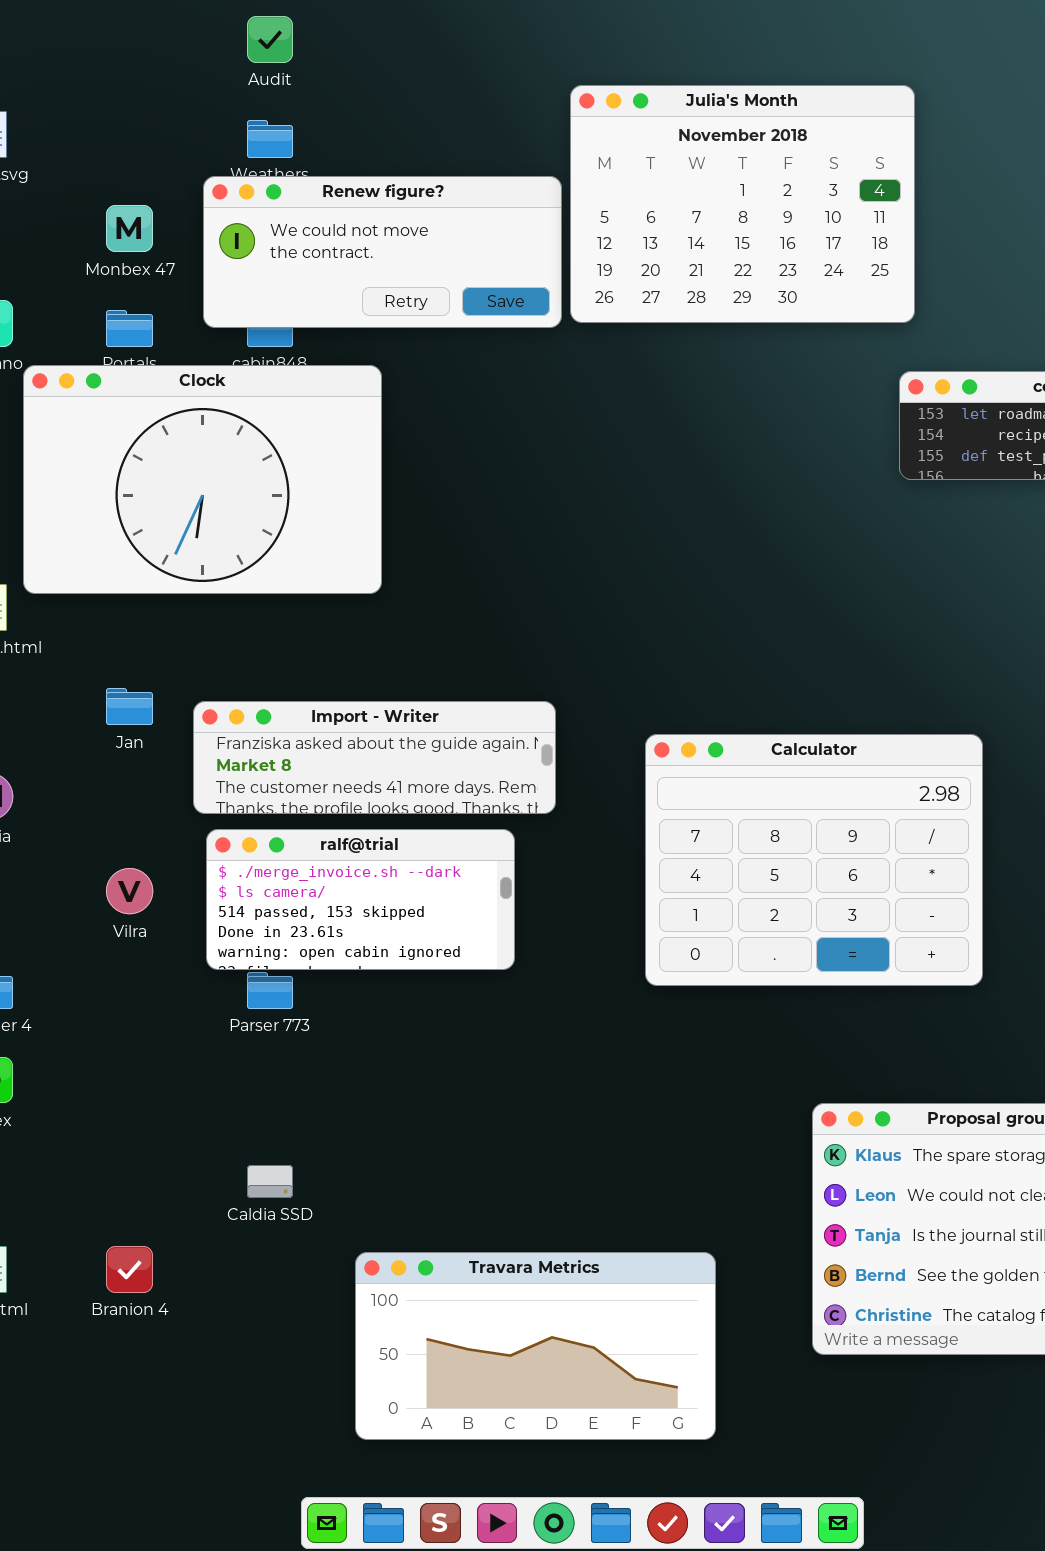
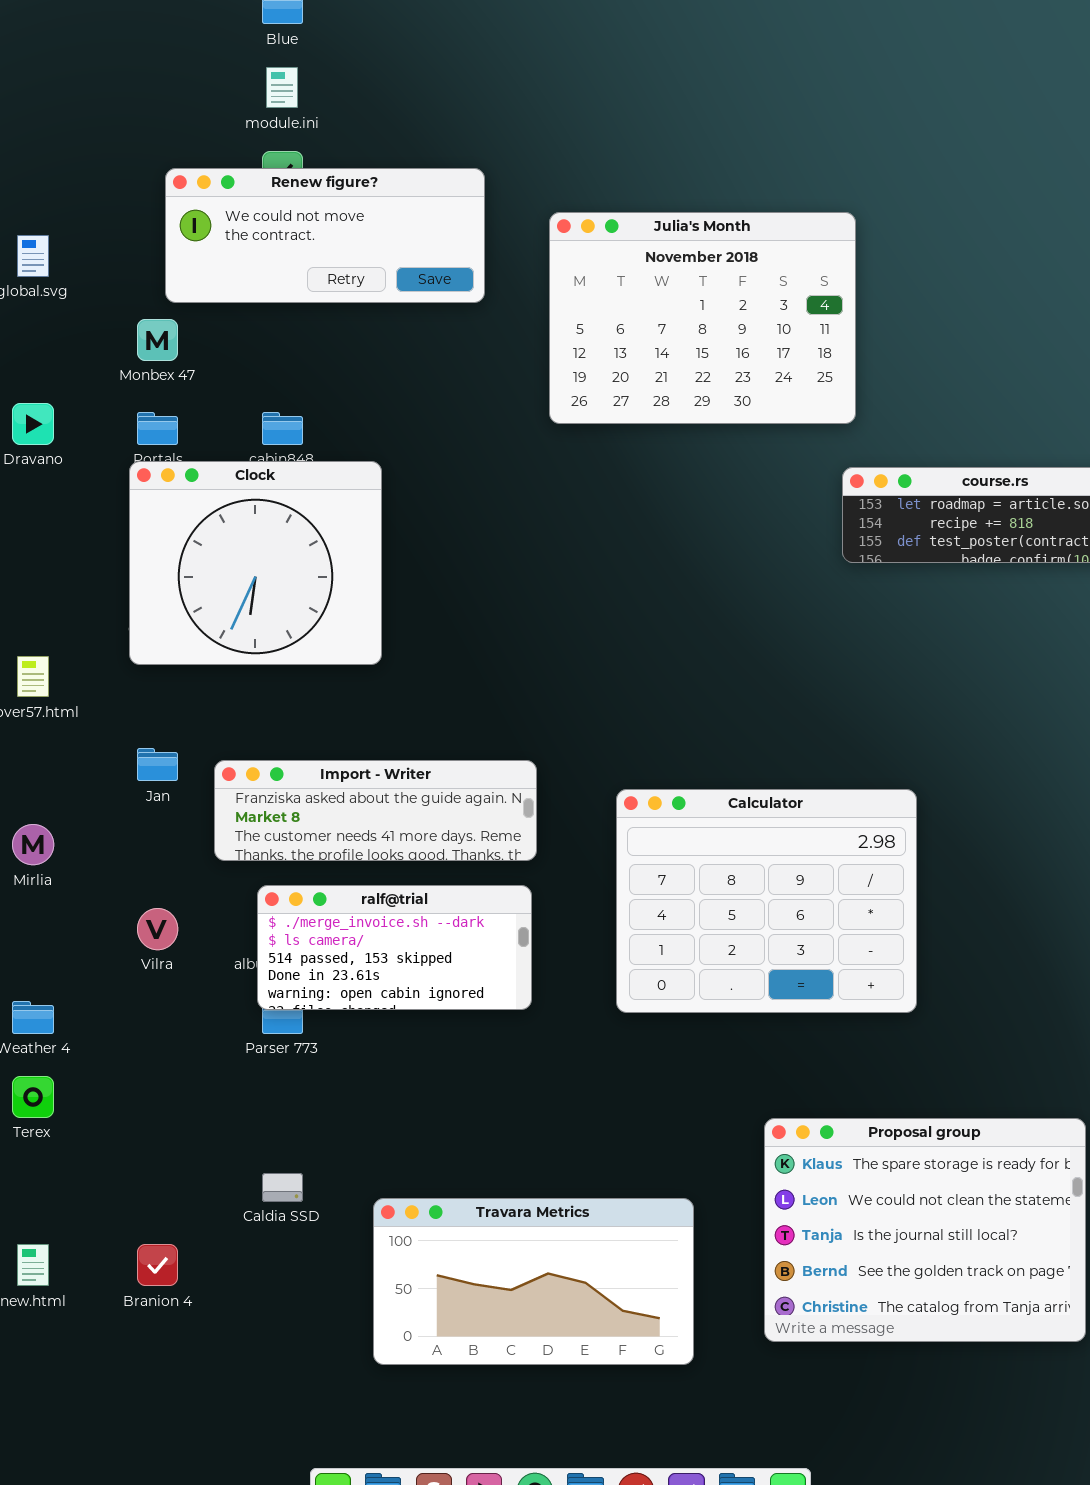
Renew figure?: [203,176,562,328] -> [165,168,485,303], moved
Clock: [23,365,382,594] -> [129,461,382,665], resized
ralf@trial: [206,829,515,970] -> [257,885,532,1010], moved
Travara Metrics: [355,1252,716,1440] -> [373,1198,694,1365], moved

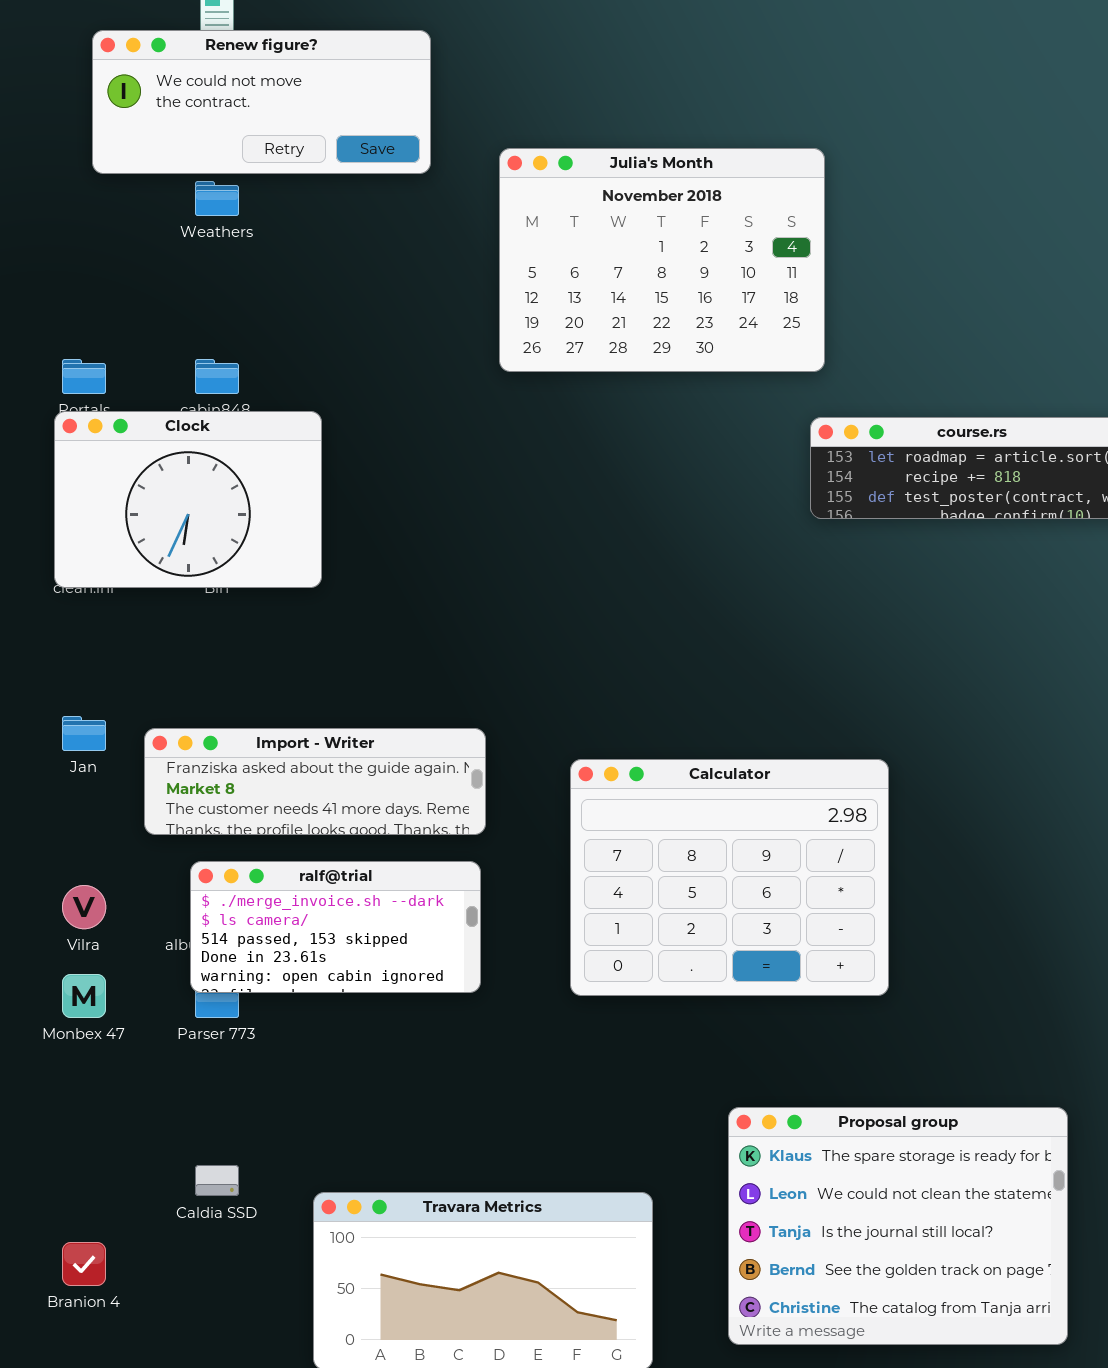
Renew figure?: [165,168,485,303] -> [92,30,431,174], moved
Monbex 47: [137,319,178,361] -> [62,974,106,1018], moved
Clock: [129,461,382,665] -> [54,411,322,588], resized

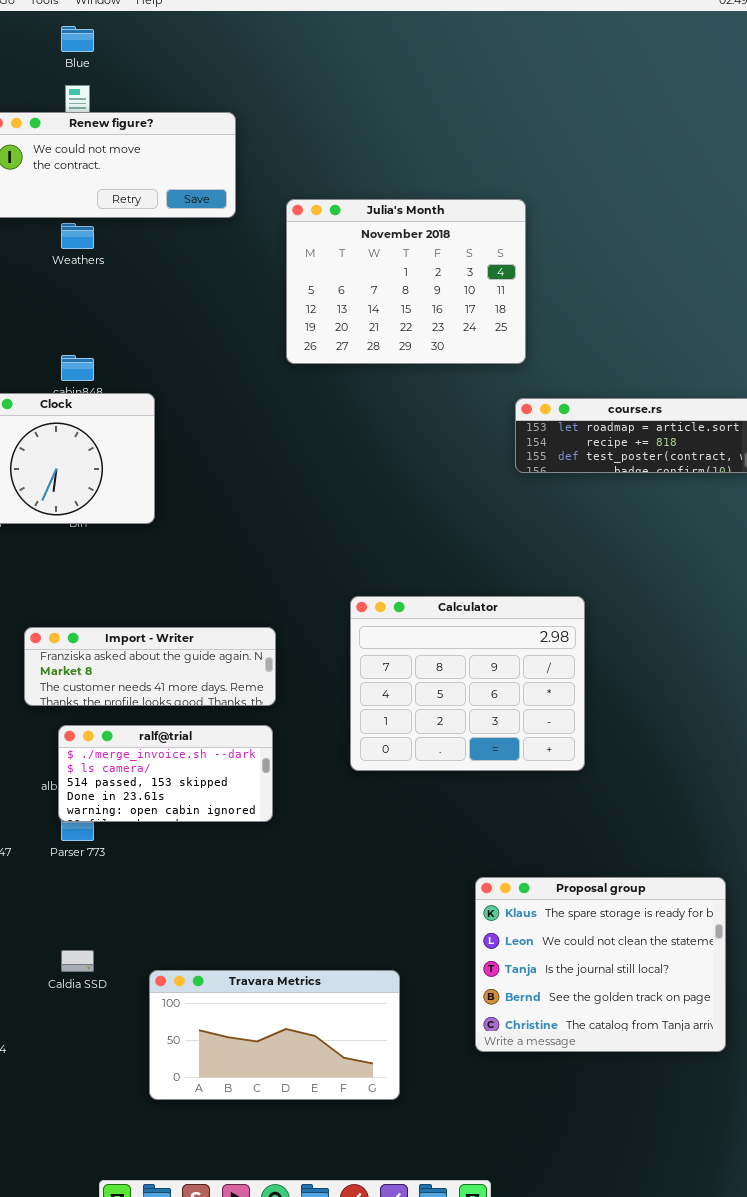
Calculator: [570,759,889,996] -> [350,596,585,771], moved
Proposal group: [728,1107,1068,1345] -> [475,877,726,1052], moved

